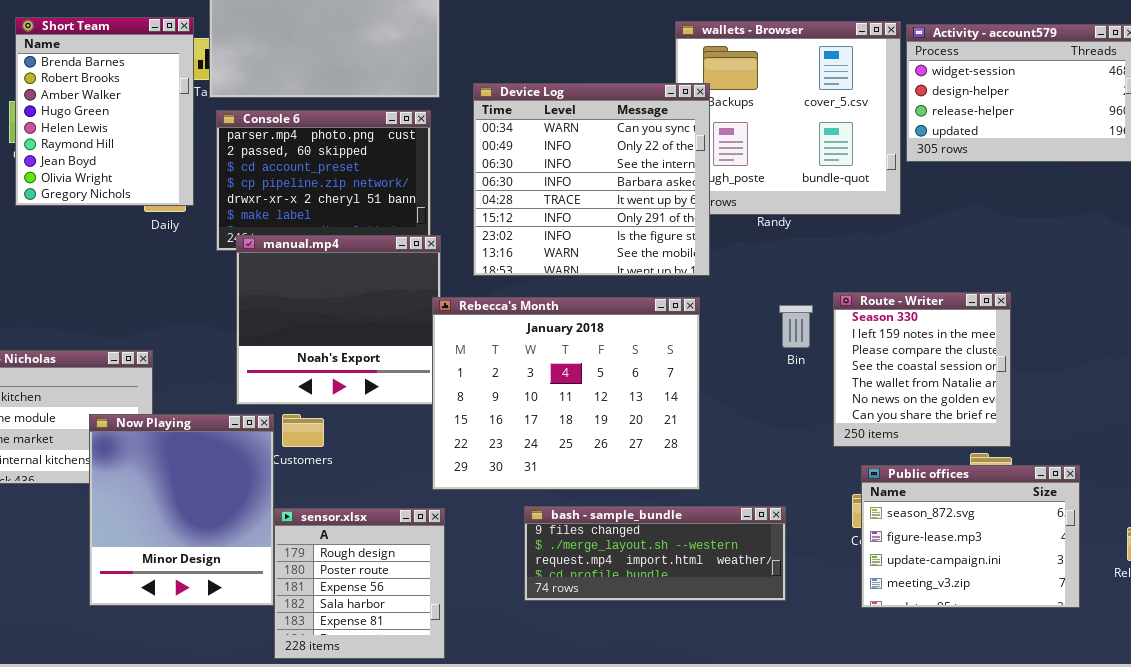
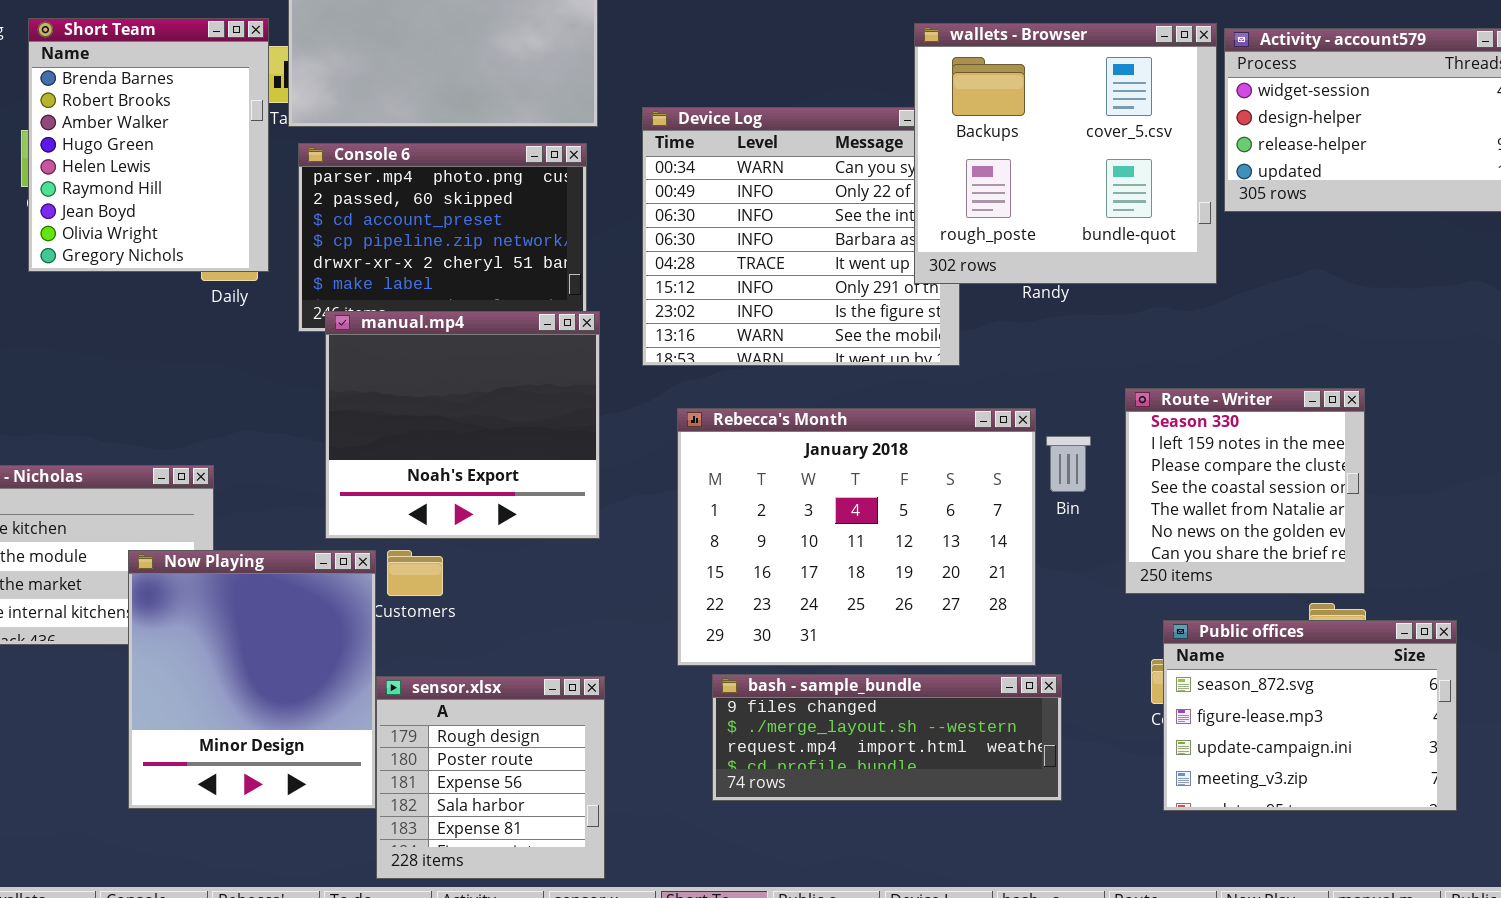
wallets - Browser: [675,21,901,215] -> [914,23,1217,284], raised
Rebecca's Month: [432,297,700,490] -> [677,408,1036,666], moved
Bin: [779,305,813,348] -> [1046,436,1091,492], moved

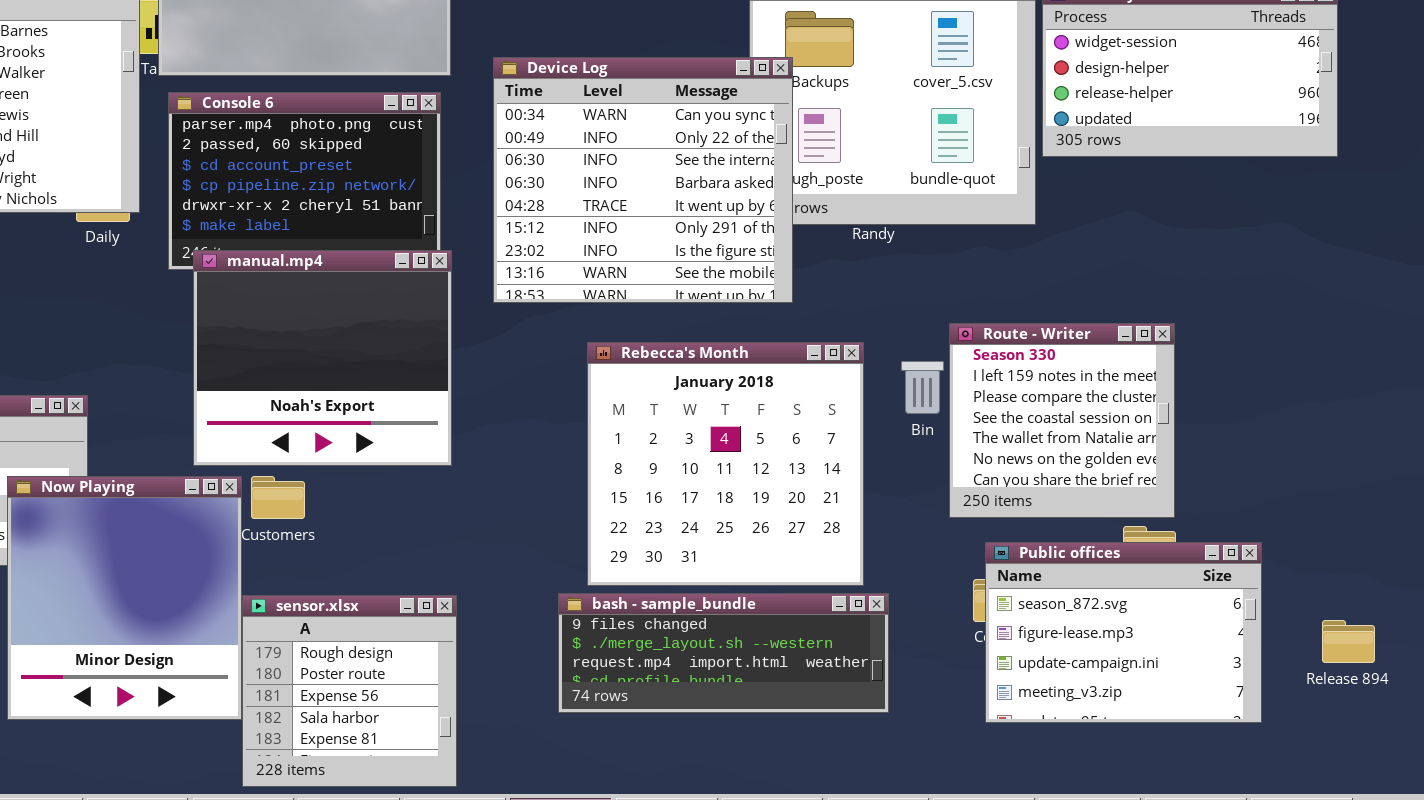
Device Log: [642,107,960,366] -> [493,57,793,303], raised
Rebecca's Month: [677,408,1036,666] -> [587,342,864,586], resized
Bin: [1046,436,1091,492] -> [901,361,944,414], moved

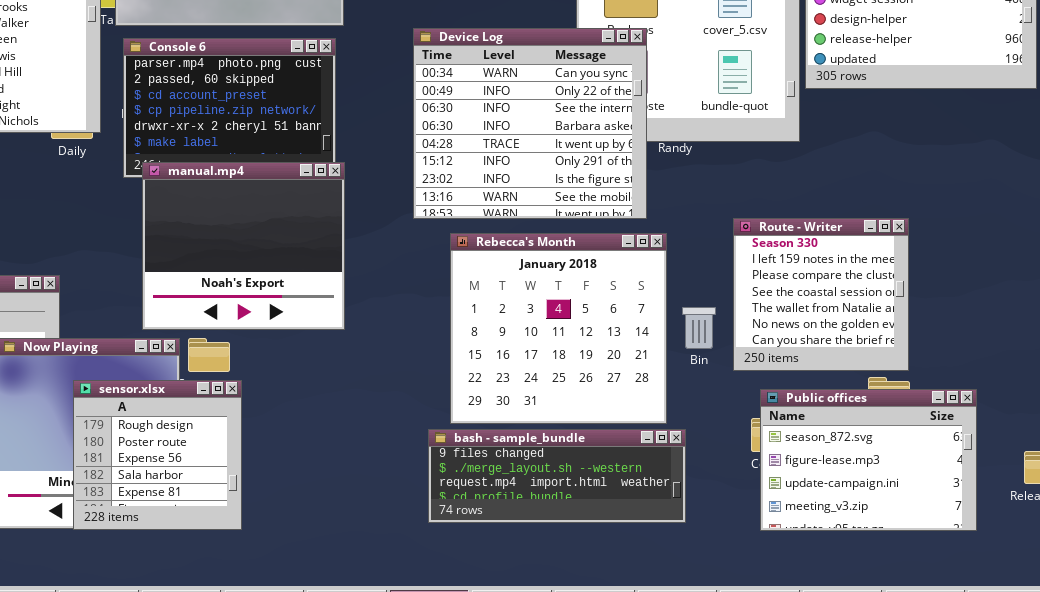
Device Log: [493,57,793,303] -> [413,28,647,219], moved
Bin: [901,361,944,414] -> [682,307,716,349], moved
sensor.xlsx: [242,595,457,787] -> [73,380,242,530], moved

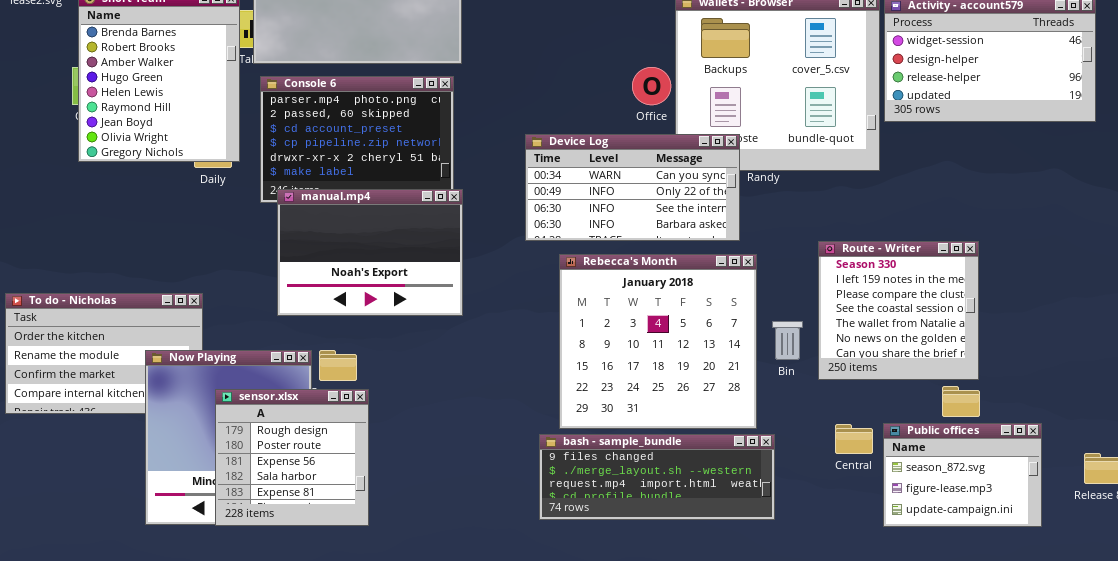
Device Log: [413,28,647,219] -> [525,134,740,241], resized
manual.mp4: [142,162,345,330] -> [277,189,463,316], resized
Public offices: [760,389,977,531] -> [883,423,1042,527], resized

